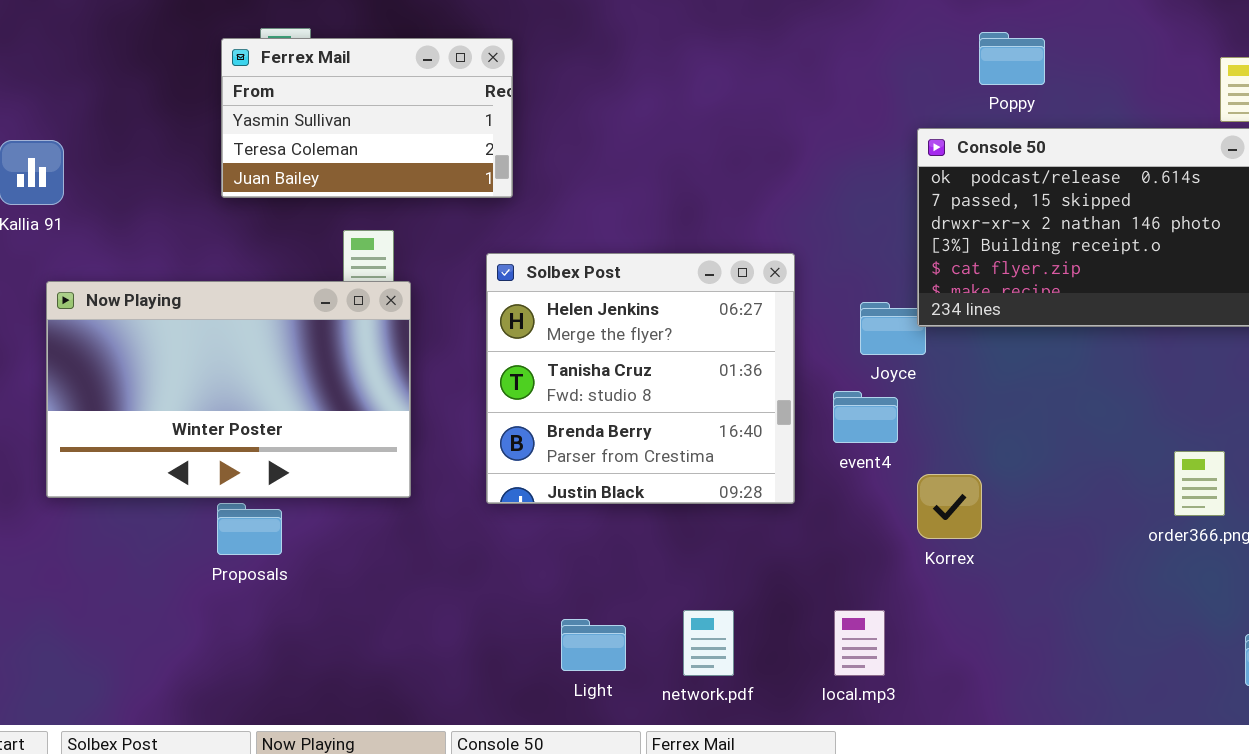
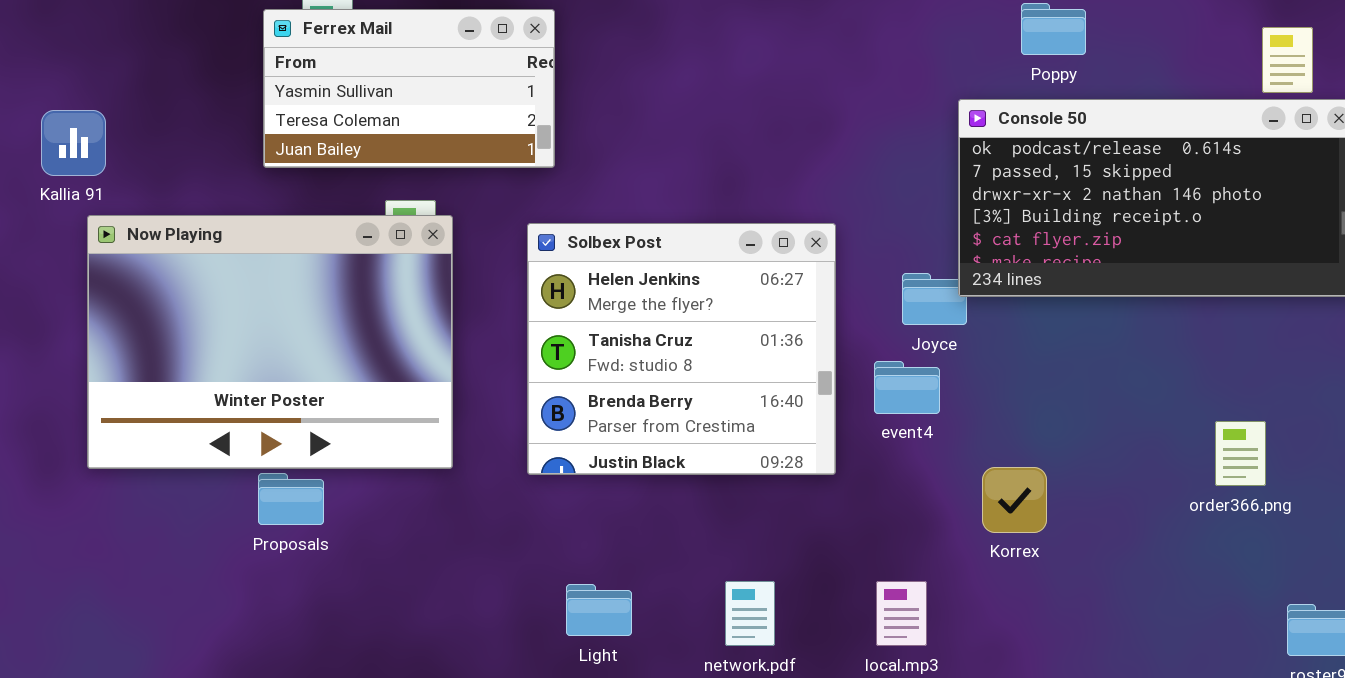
Now Playing: [46,281,411,498] -> [87,215,453,469], resized
Korrex: [917,474,982,539] -> [982,467,1047,533], moved
Light: [561,619,626,671] -> [566,584,632,636], moved

